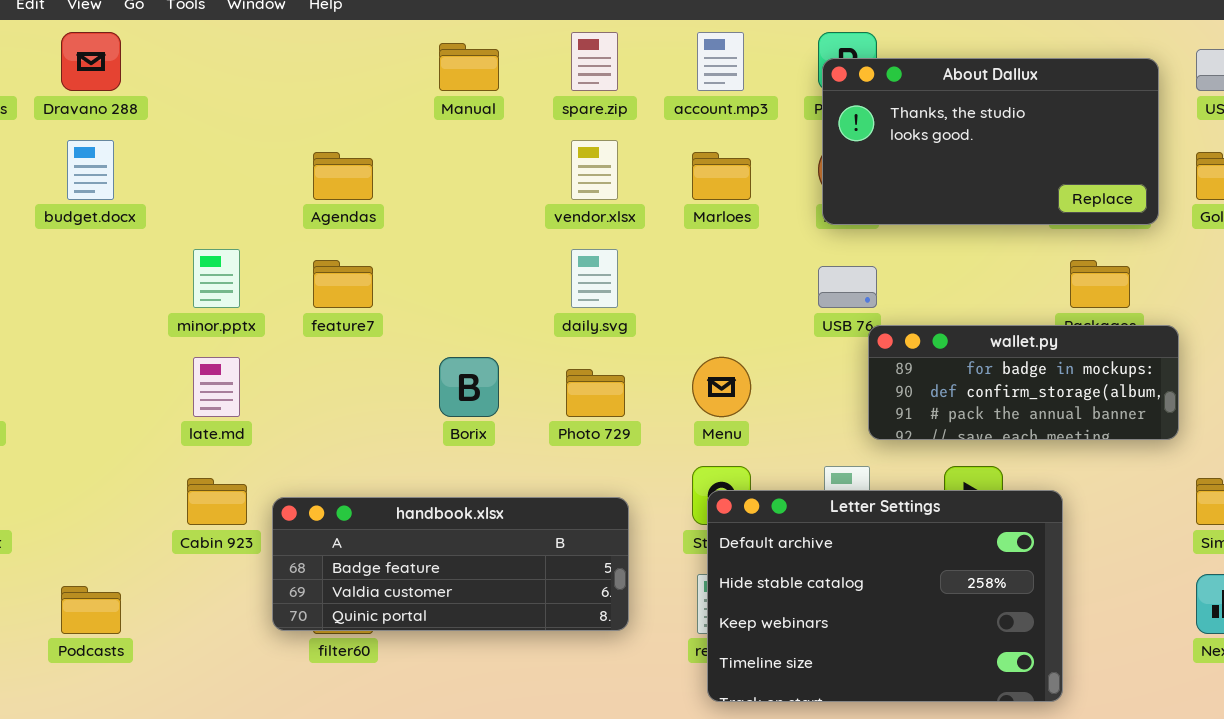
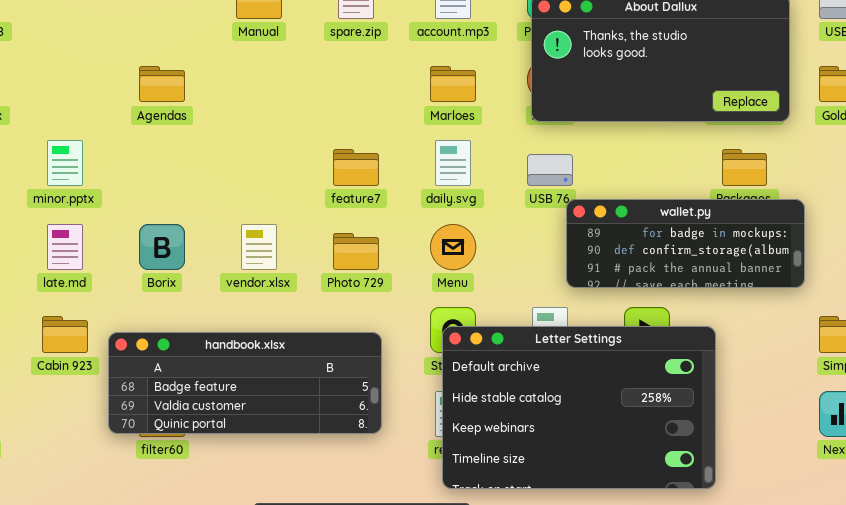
vendor.xlsx: [571,140,618,200] -> [241,224,277,270], moved
daily.svg: [571,249,618,308] -> [435,140,471,186], moved
feature7: [313,260,373,308] -> [333,149,379,186], moved
Borix: [439,357,499,417] -> [139,224,185,270], moved

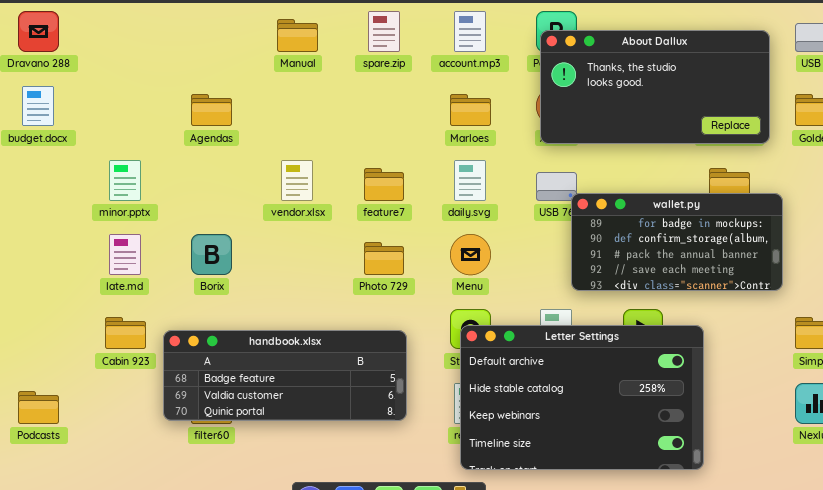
wallet.py: [566,199,805,288] -> [571,193,783,291], resized
vendor.xlsx: [241,224,277,270] -> [281,160,313,201], moved

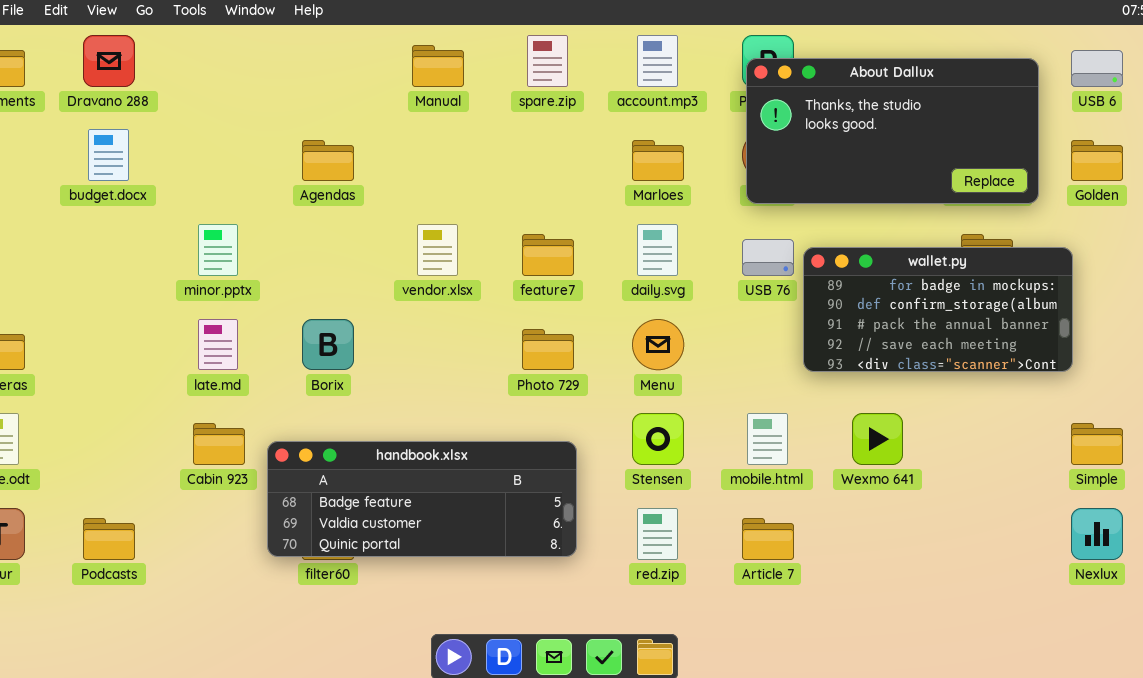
wallet.py: [571,193,783,291] -> [803,247,1073,372], moved
Letter Settings: [460,325,704,470] -> none, closed

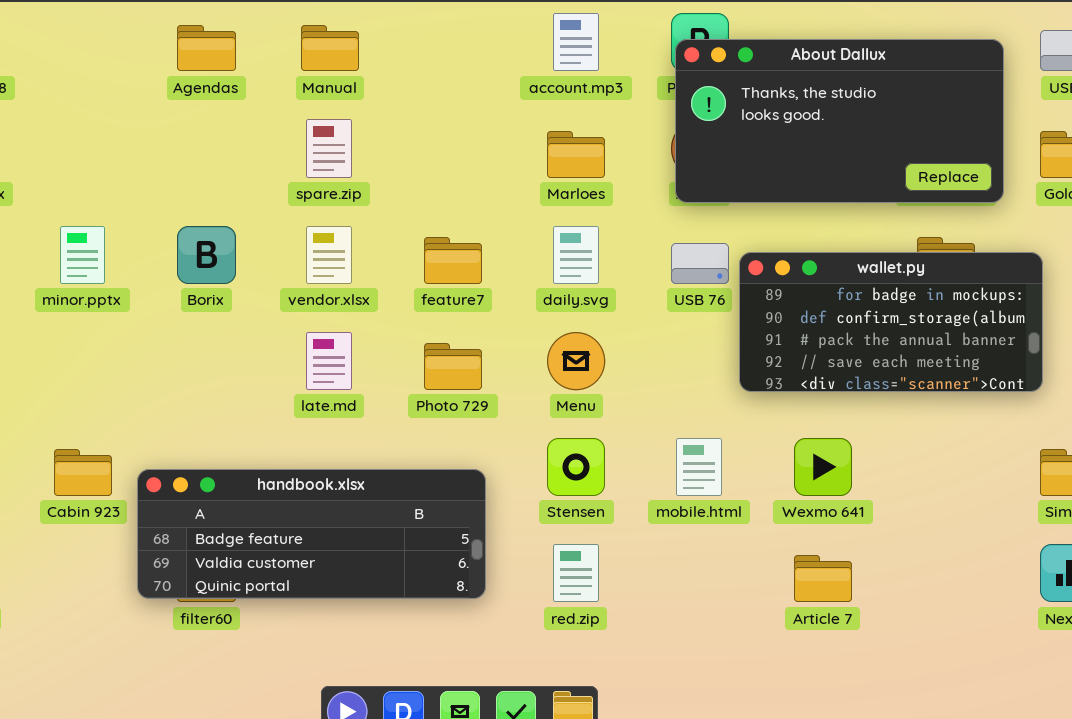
spare.zip: [527,35,568,87] -> [306,119,352,178], moved
Agendas: [302,140,354,181] -> [177,25,236,71], moved
late.md: [198,319,238,370] -> [306,332,352,390], moved
Borix: [302,319,354,370] -> [177,226,236,284], moved
Article 7: [742,518,794,560] -> [794,555,852,602], moved

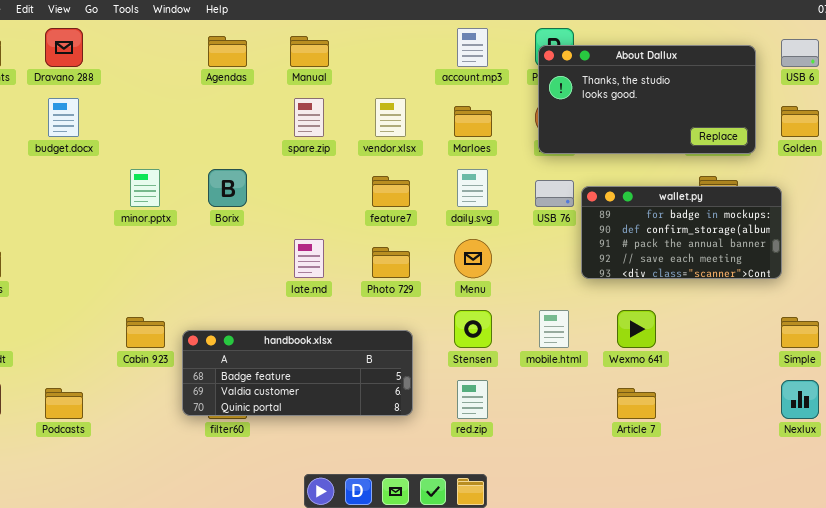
vendor.xlsx: [306,226,352,284] -> [375,98,406,137], moved

